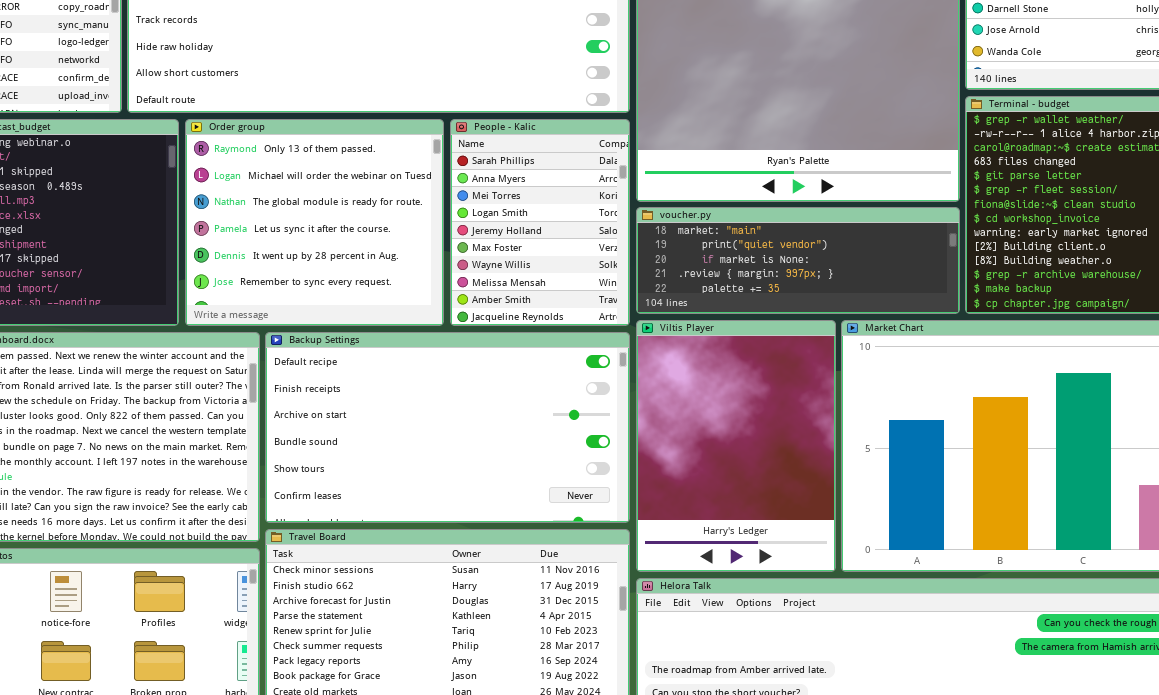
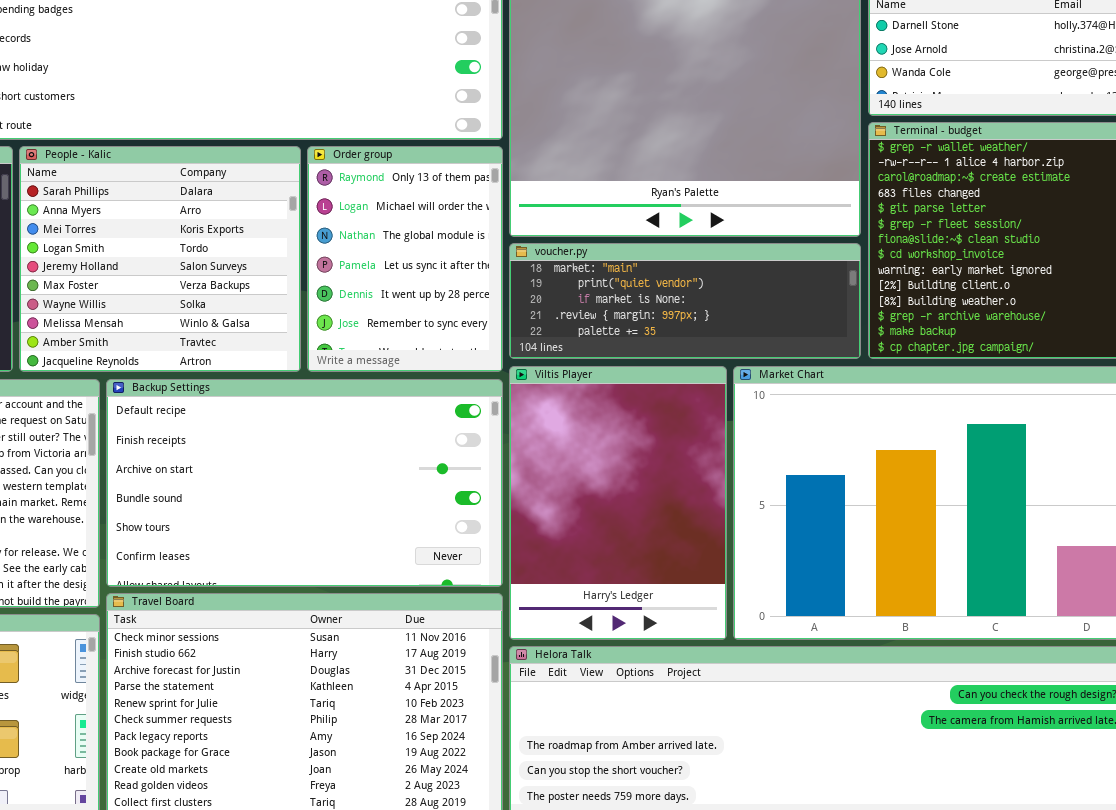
Order group: [185,119,444,326] -> [307,146,503,372], moved, resized
People - Kalic: [450,119,630,326] -> [19,146,301,372], moved, resized

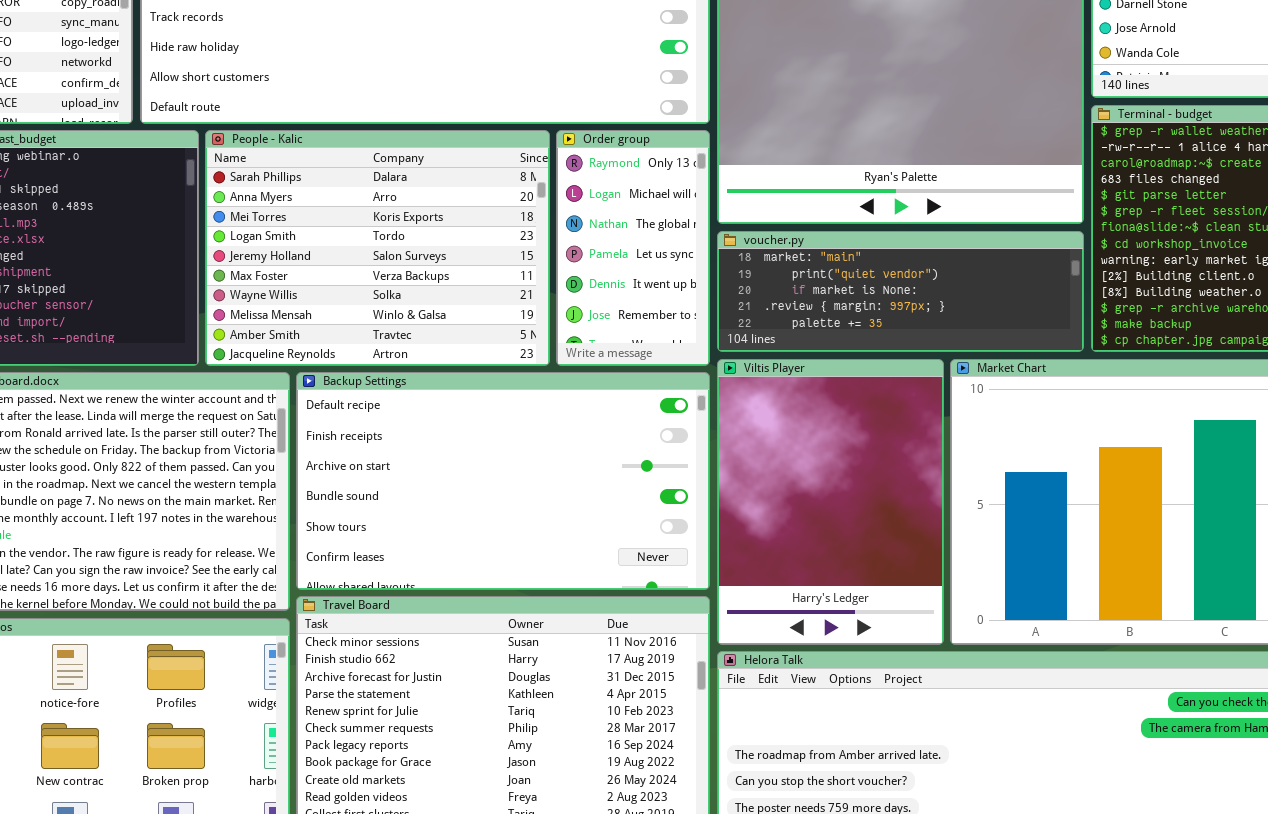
People - Kalic: [19,146,301,372] -> [205,130,550,366], resized
Order group: [307,146,503,372] -> [556,130,710,366], resized

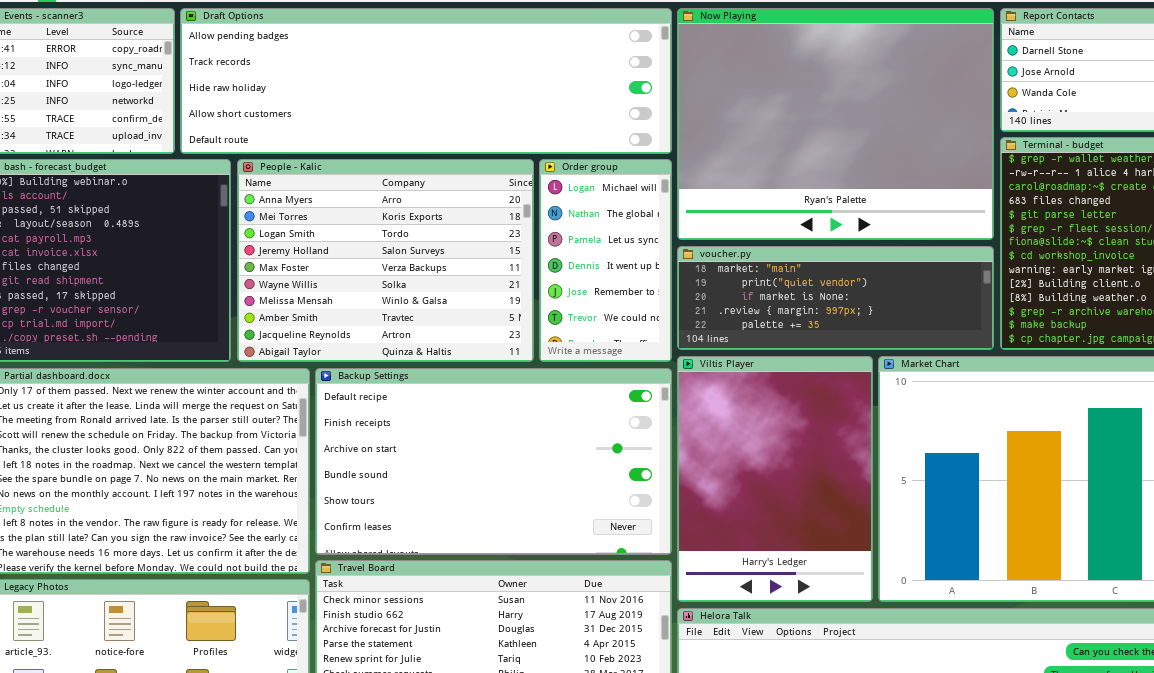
People - Kalic: [205,130,550,366] -> [237,159,534,362], scrolled down 1 row
Order group: [556,130,710,366] -> [539,159,672,362], scrolled down 1 row

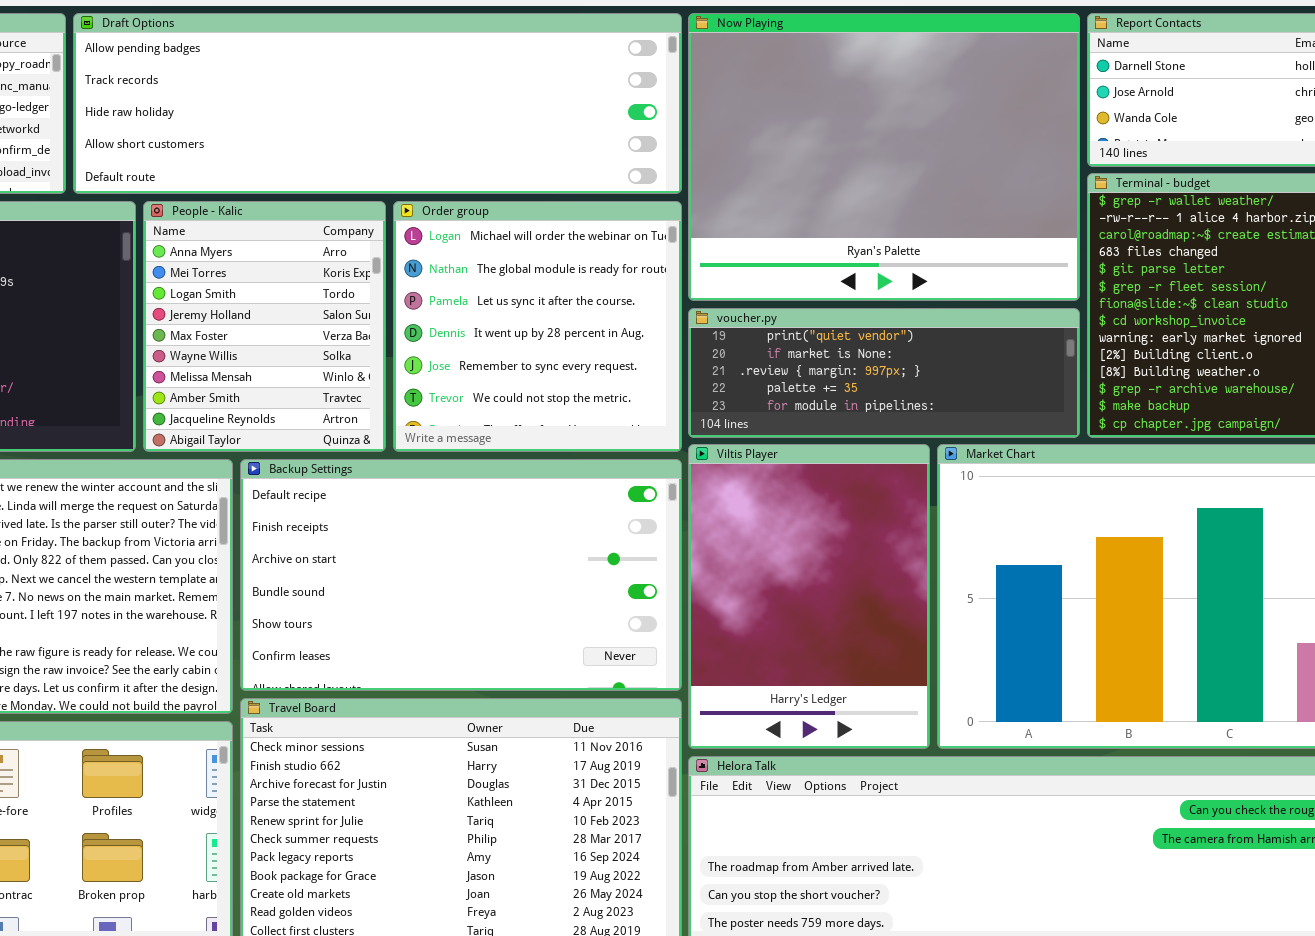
People - Kalic: [237,159,534,362] -> [143,201,386,452], resized
Order group: [539,159,672,362] -> [393,201,682,452], resized
voucher.py: [677,246,994,350] -> [688,308,1080,438], scrolled down 1 row

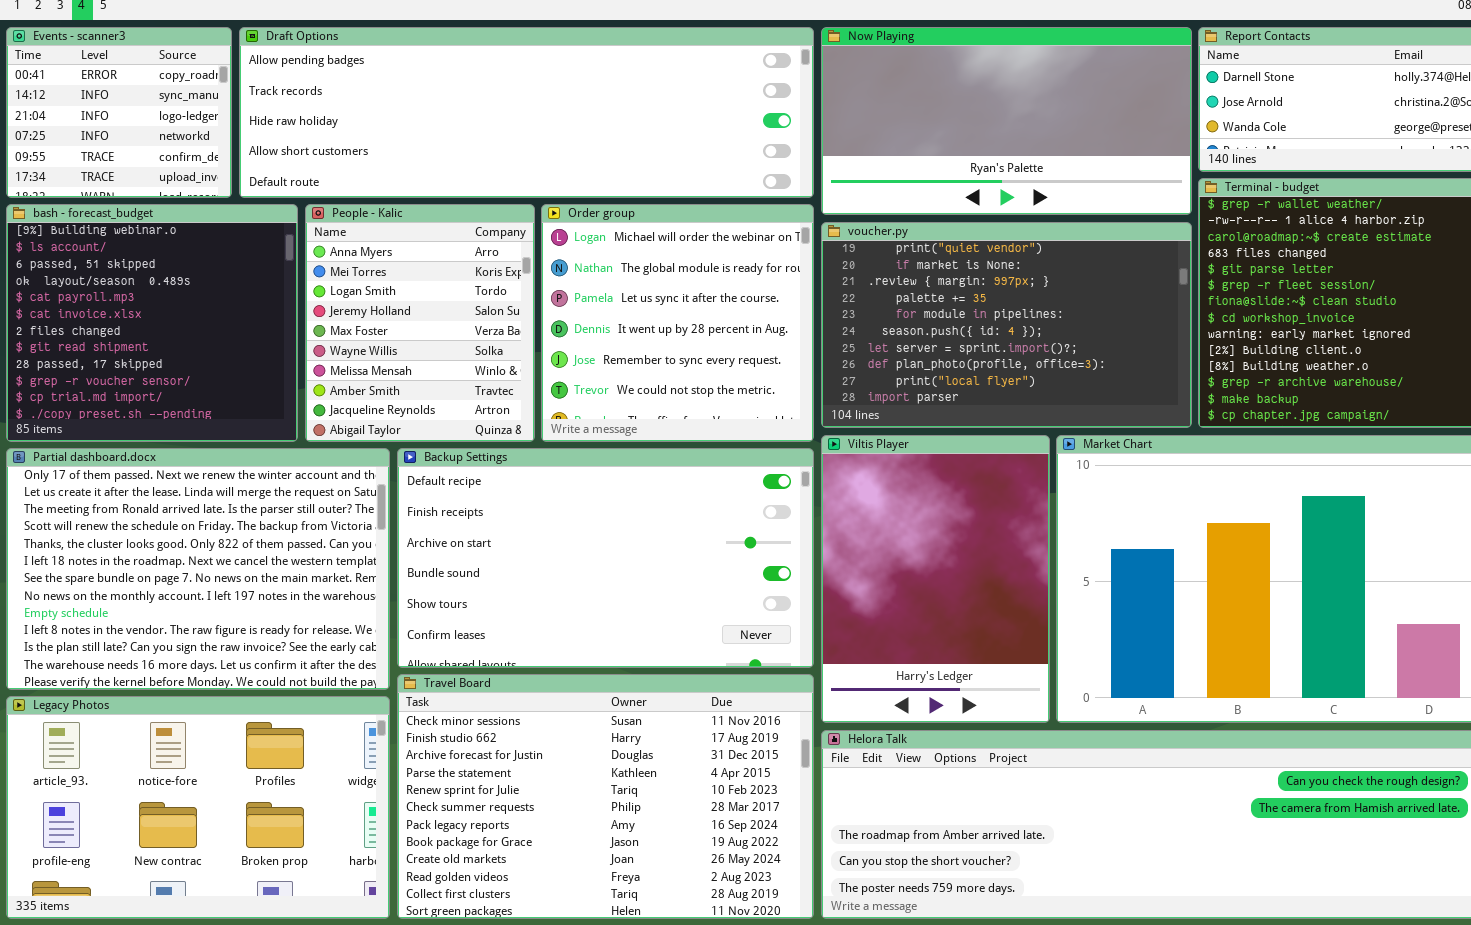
Now Playing: [688,13,1080,301] -> [821,27,1192,215], resized
voucher.py: [688,308,1080,438] -> [821,222,1192,428], resized

